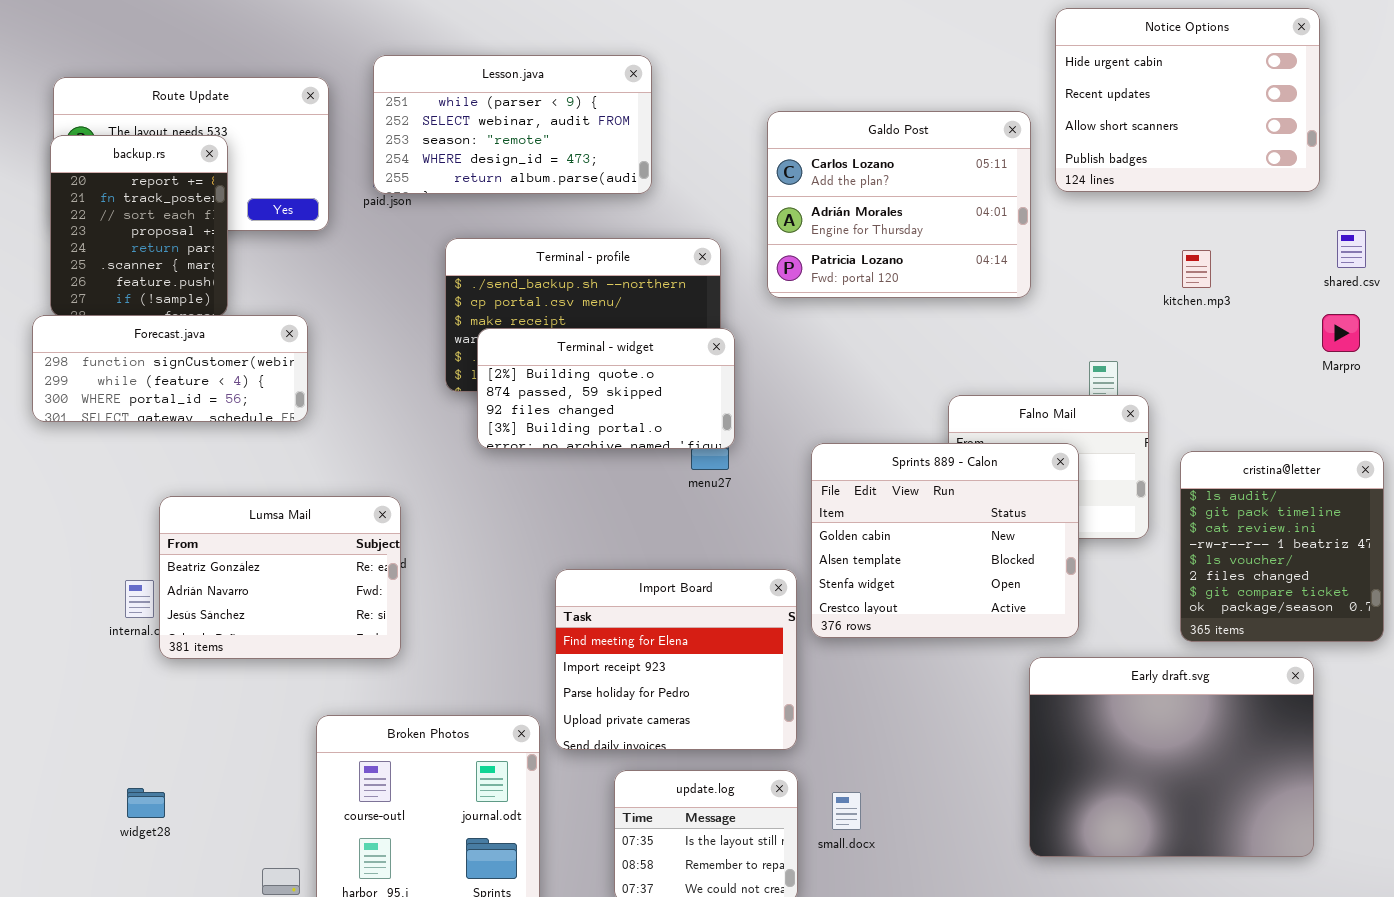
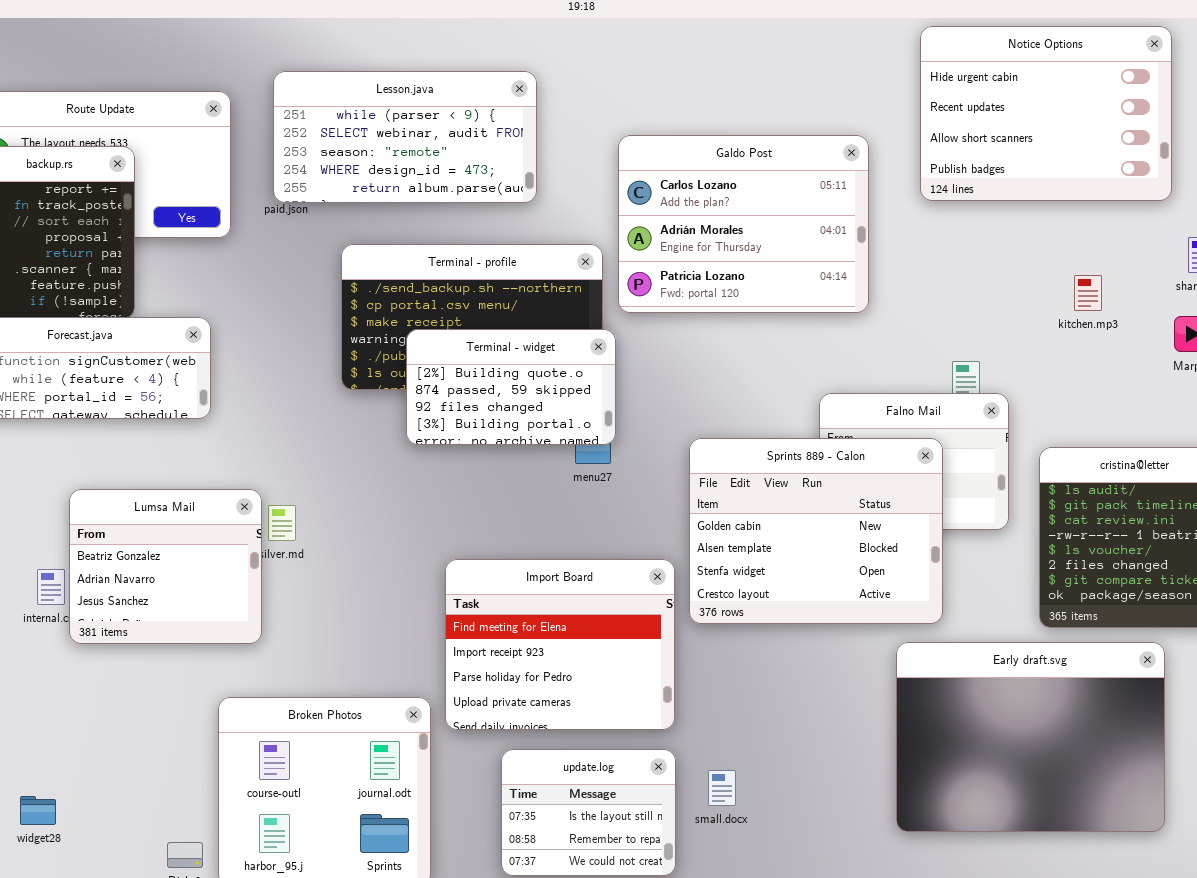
Galdo Post: [767,111,1031,298] -> [618,135,869,313], moved
kitchen.mp3: [1182,250,1211,288] -> [1074,275,1102,311], moved
Terminal - widget: [477,328,735,449] -> [406,329,616,445], resized
Lumsa Mail: [159,496,401,659] -> [69,489,262,644], resized
widget28: [127,788,165,818] -> [20,796,56,825], moved

